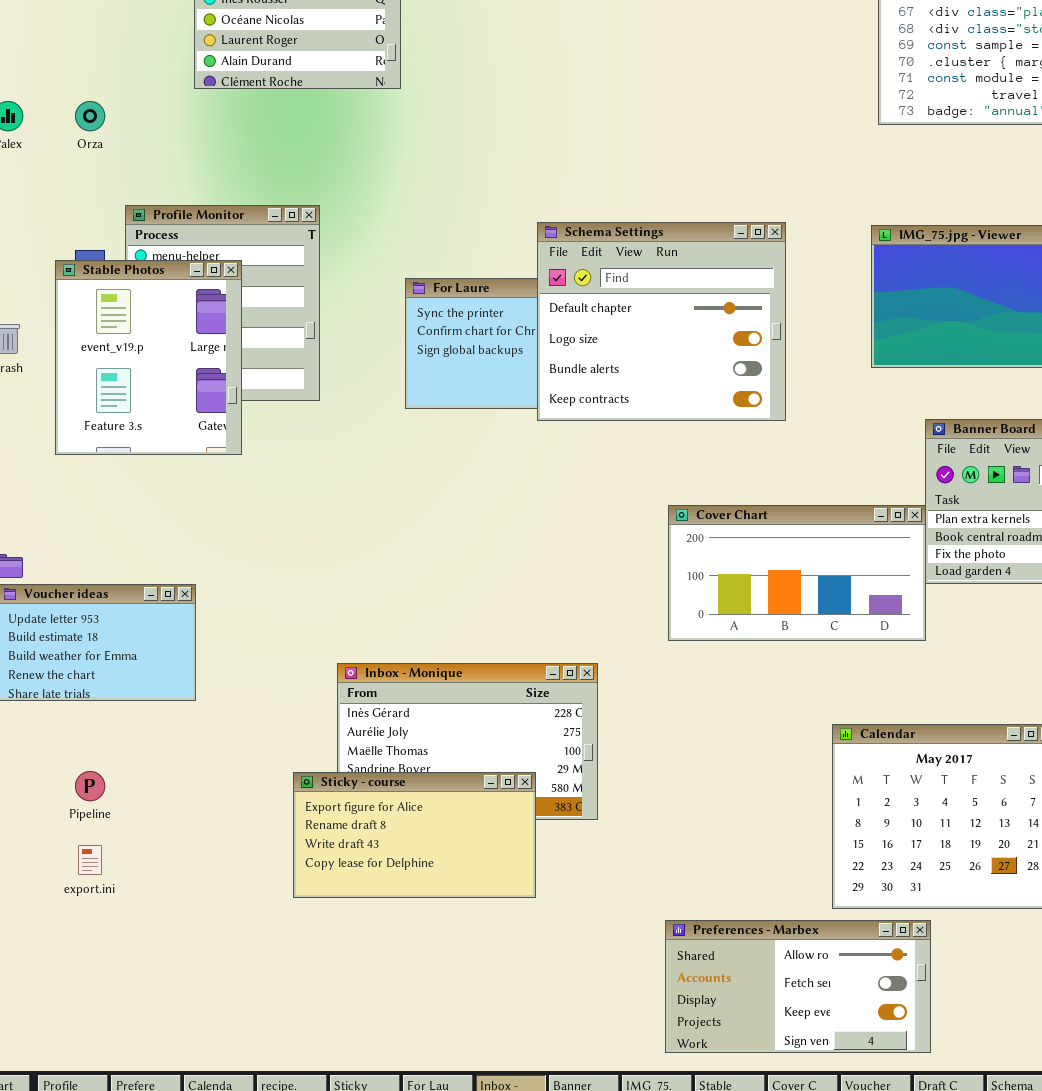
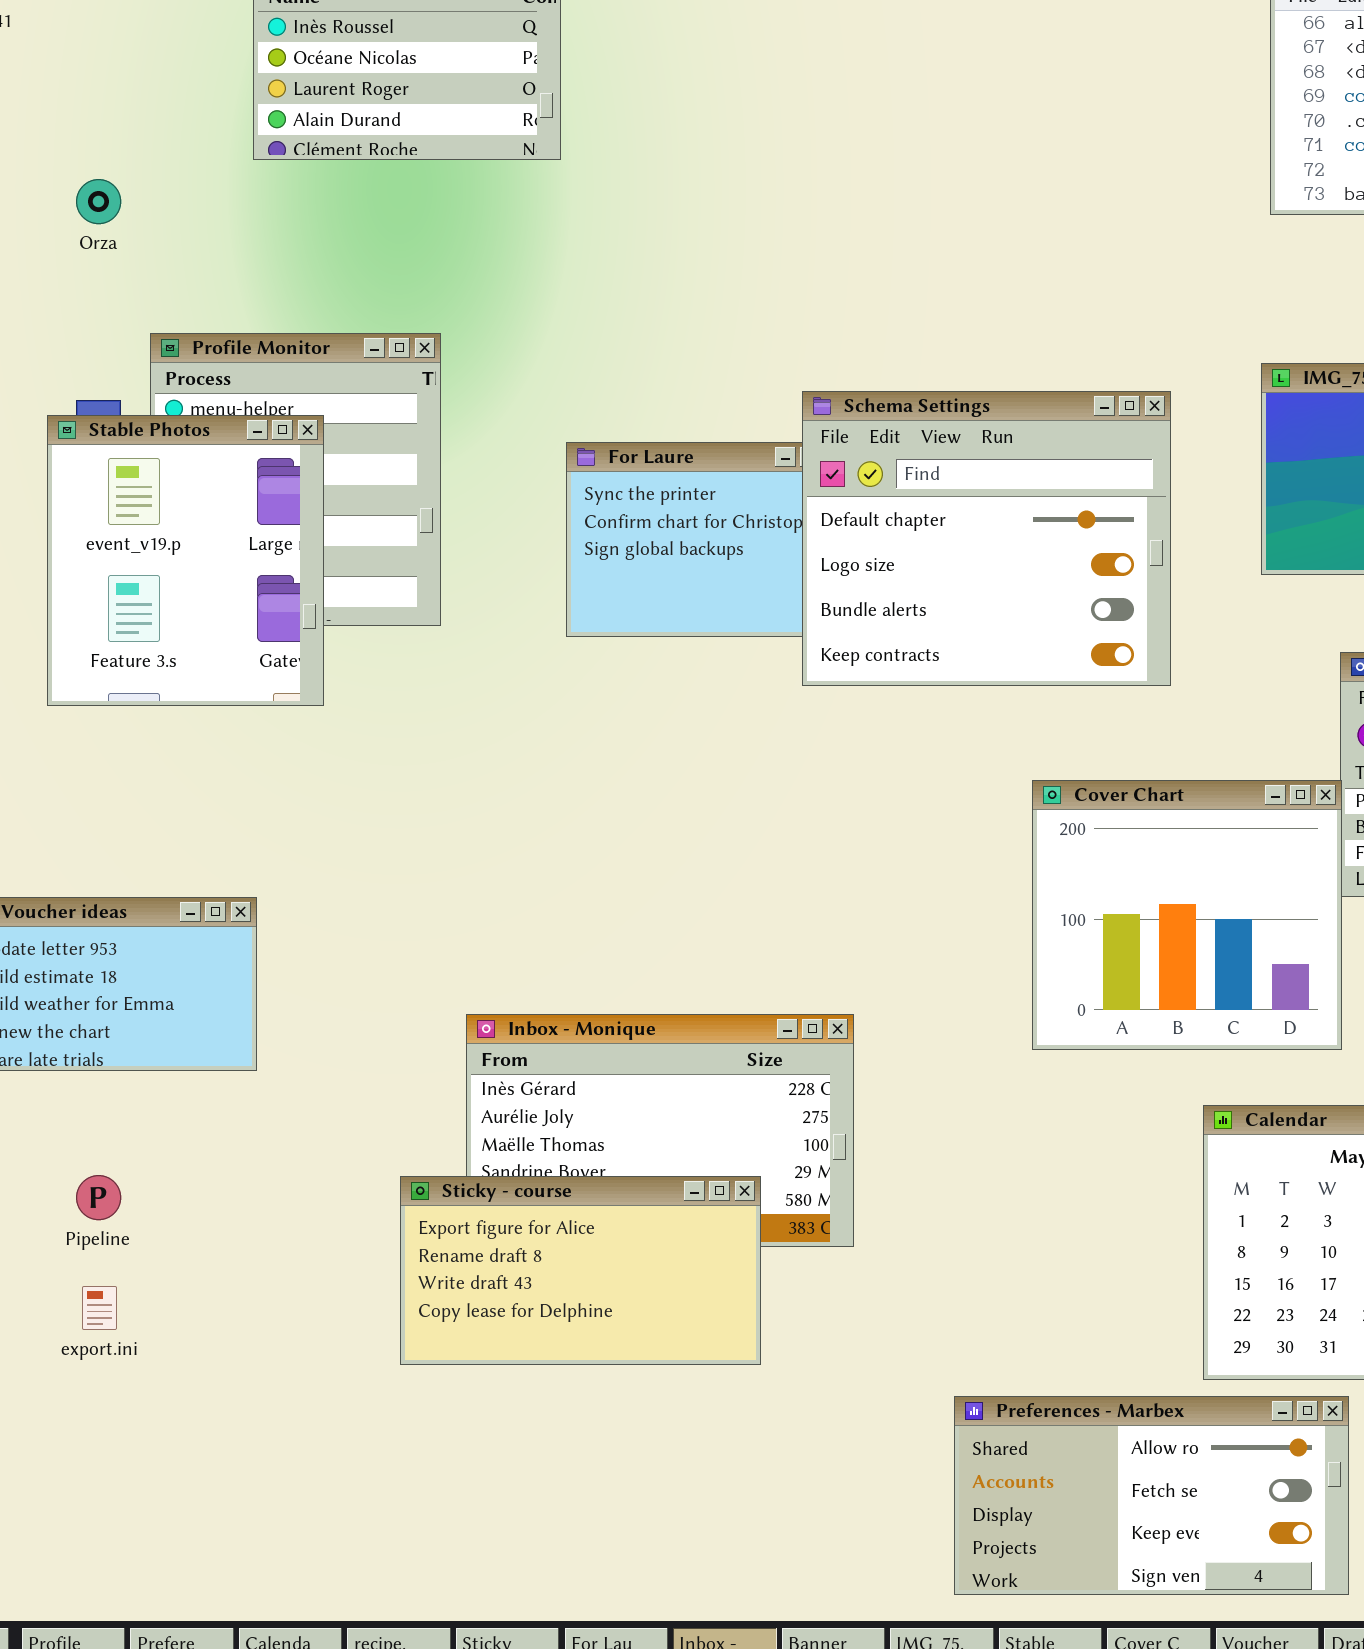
Schema Settings: [537,222,786,421] -> [802,391,1171,686], moved
Cover Chart: [668,505,926,641] -> [1032,780,1342,1050], resized

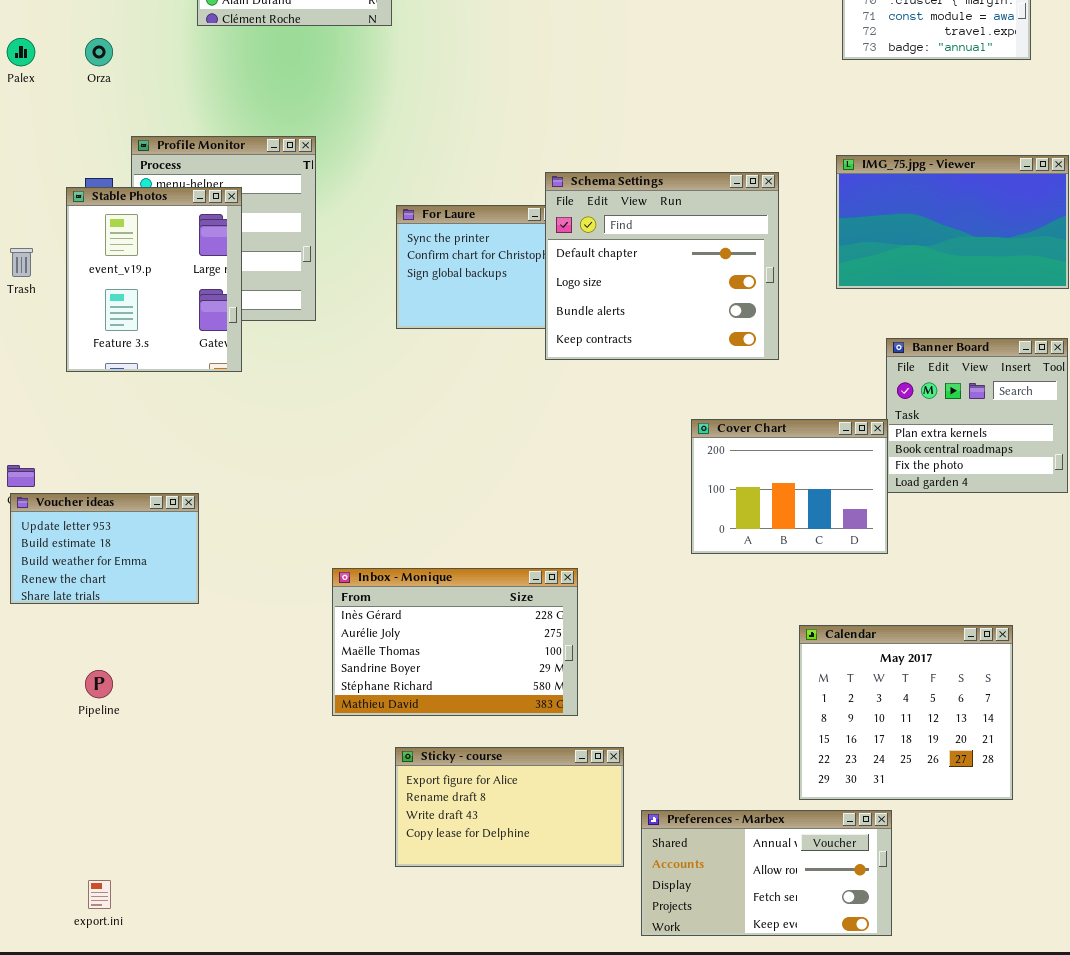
Cover Chart: [1032,780,1342,1050] -> [691,419,888,554], resized
Sticky - course: [400,1176,761,1365] -> [395,747,624,867], moved
export.ini: [82,1286,117,1330] -> [88,880,111,909], moved
Preferences - Marbex: [954,1396,1349,1595] -> [641,810,892,936], scrolled up 1 row

